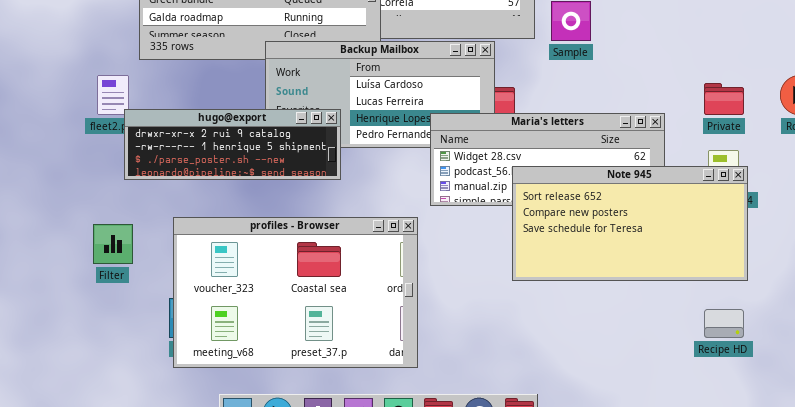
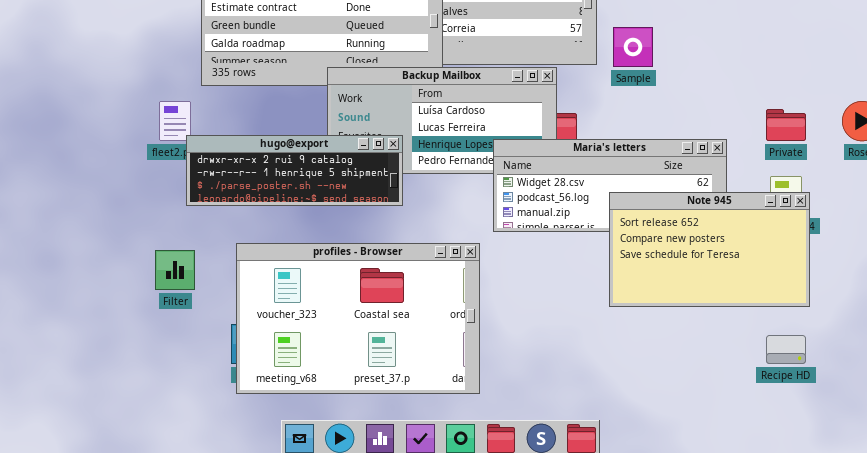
Note 945: [512,166,748,281] -> [609,192,810,307], resized

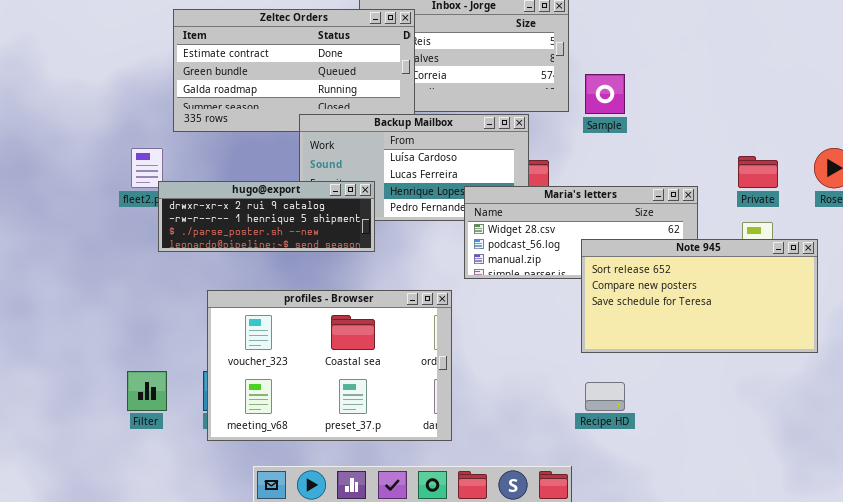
Note 945: [609,192,810,307] -> [581,239,818,353], resized
Filter: [155,250,195,290] -> [127,371,167,411], moved
Recipe HD: [766,335,806,364] -> [585,382,625,411], moved

